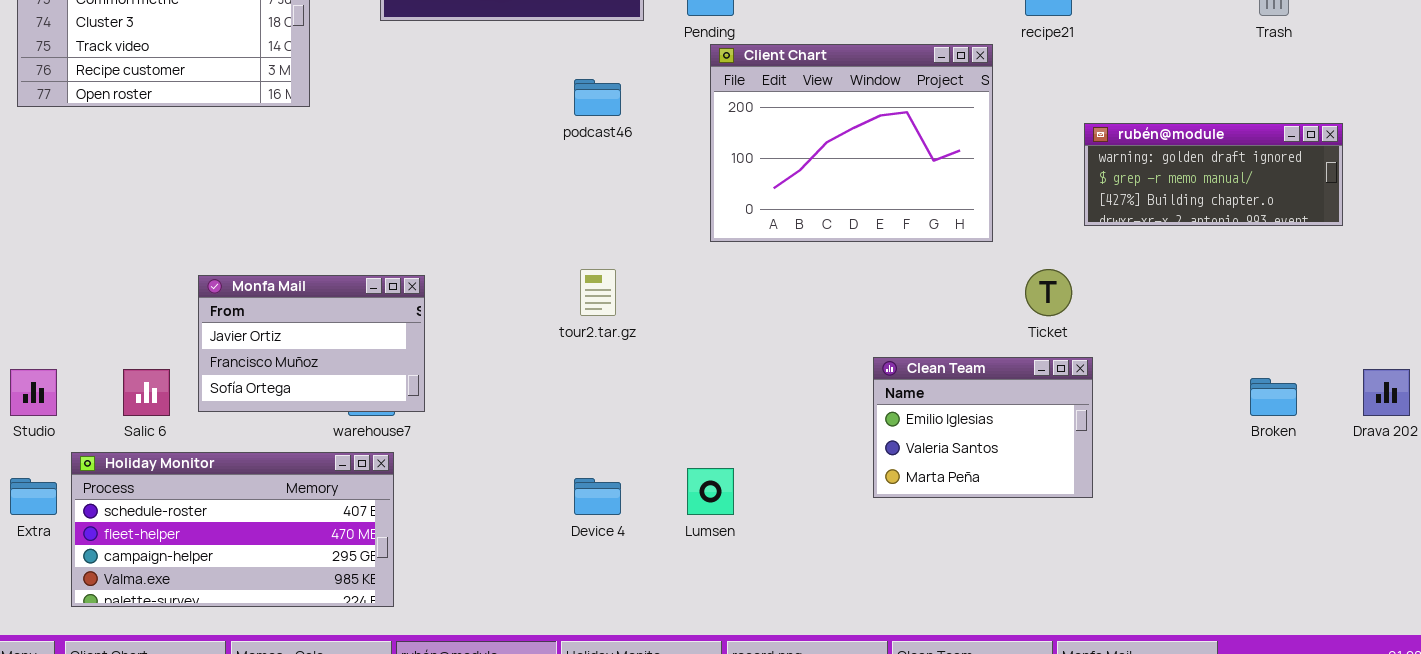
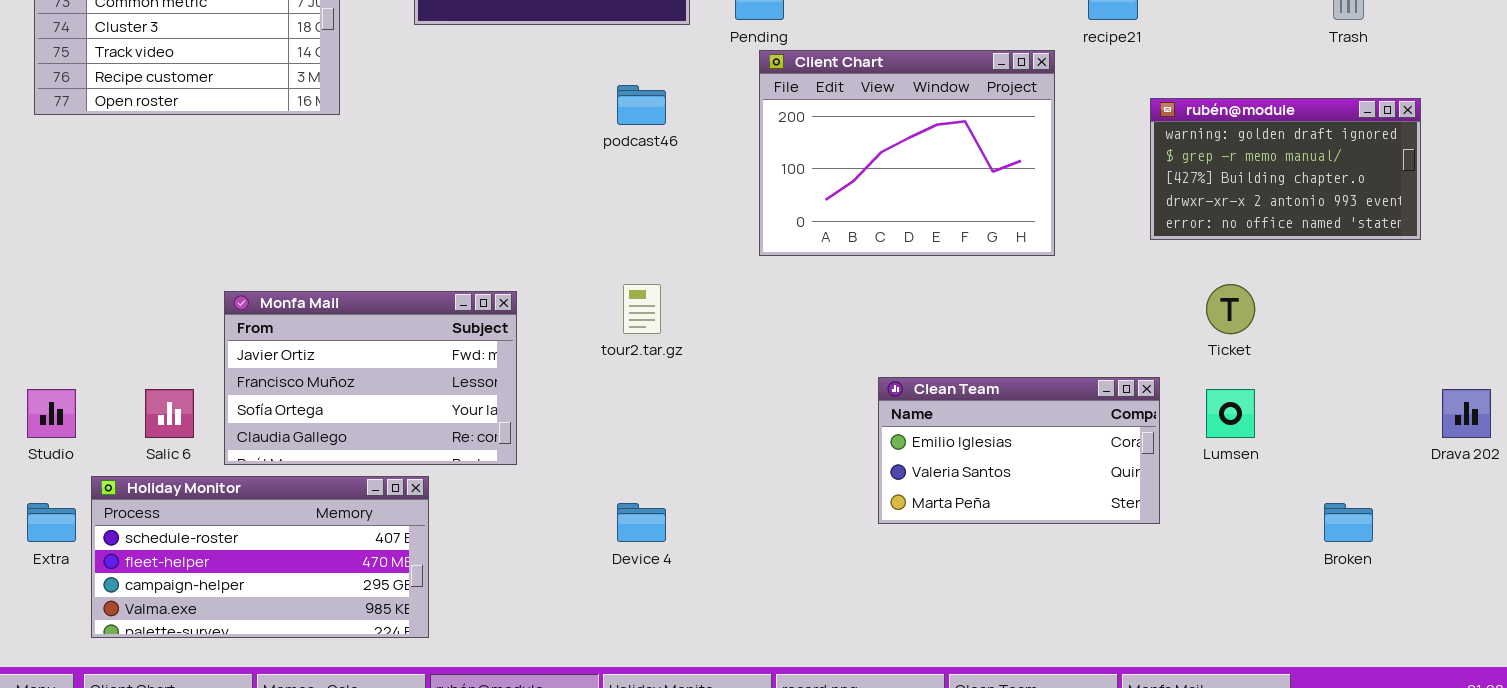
rubén@module: [1084,123,1343,226] -> [1150,98,1421,240], resized
Ticket: [1025,269,1072,316] -> [1206,284,1255,334], moved
Monfa Mail: [198,275,425,412] -> [224,291,517,465], resized
Clean Team: [873,357,1093,498] -> [878,377,1160,524], resized
Broken: [1250,378,1297,416] -> [1324,503,1373,542], moved
Lumsen: [687,468,734,515] -> [1206,389,1255,438], moved

